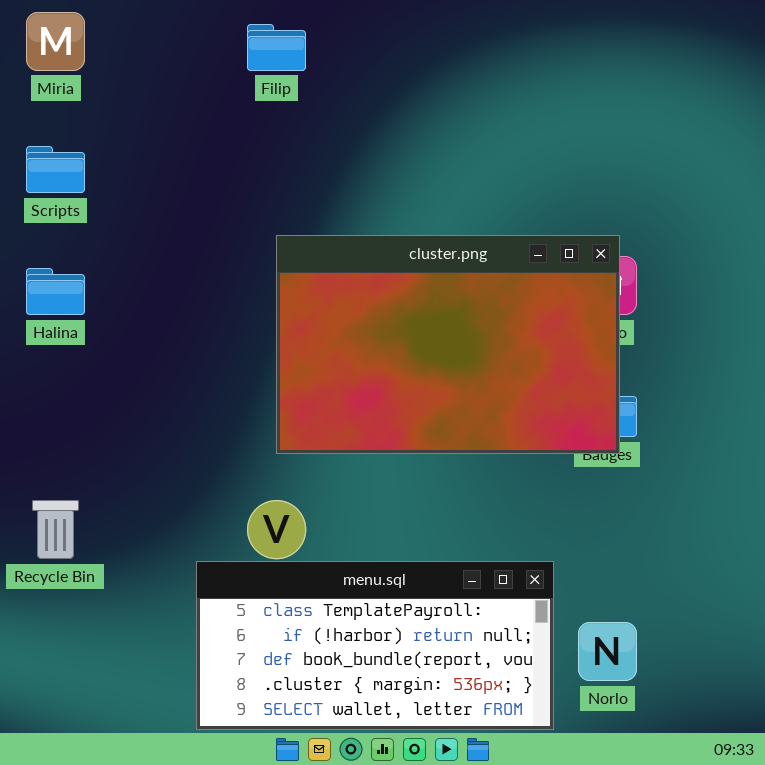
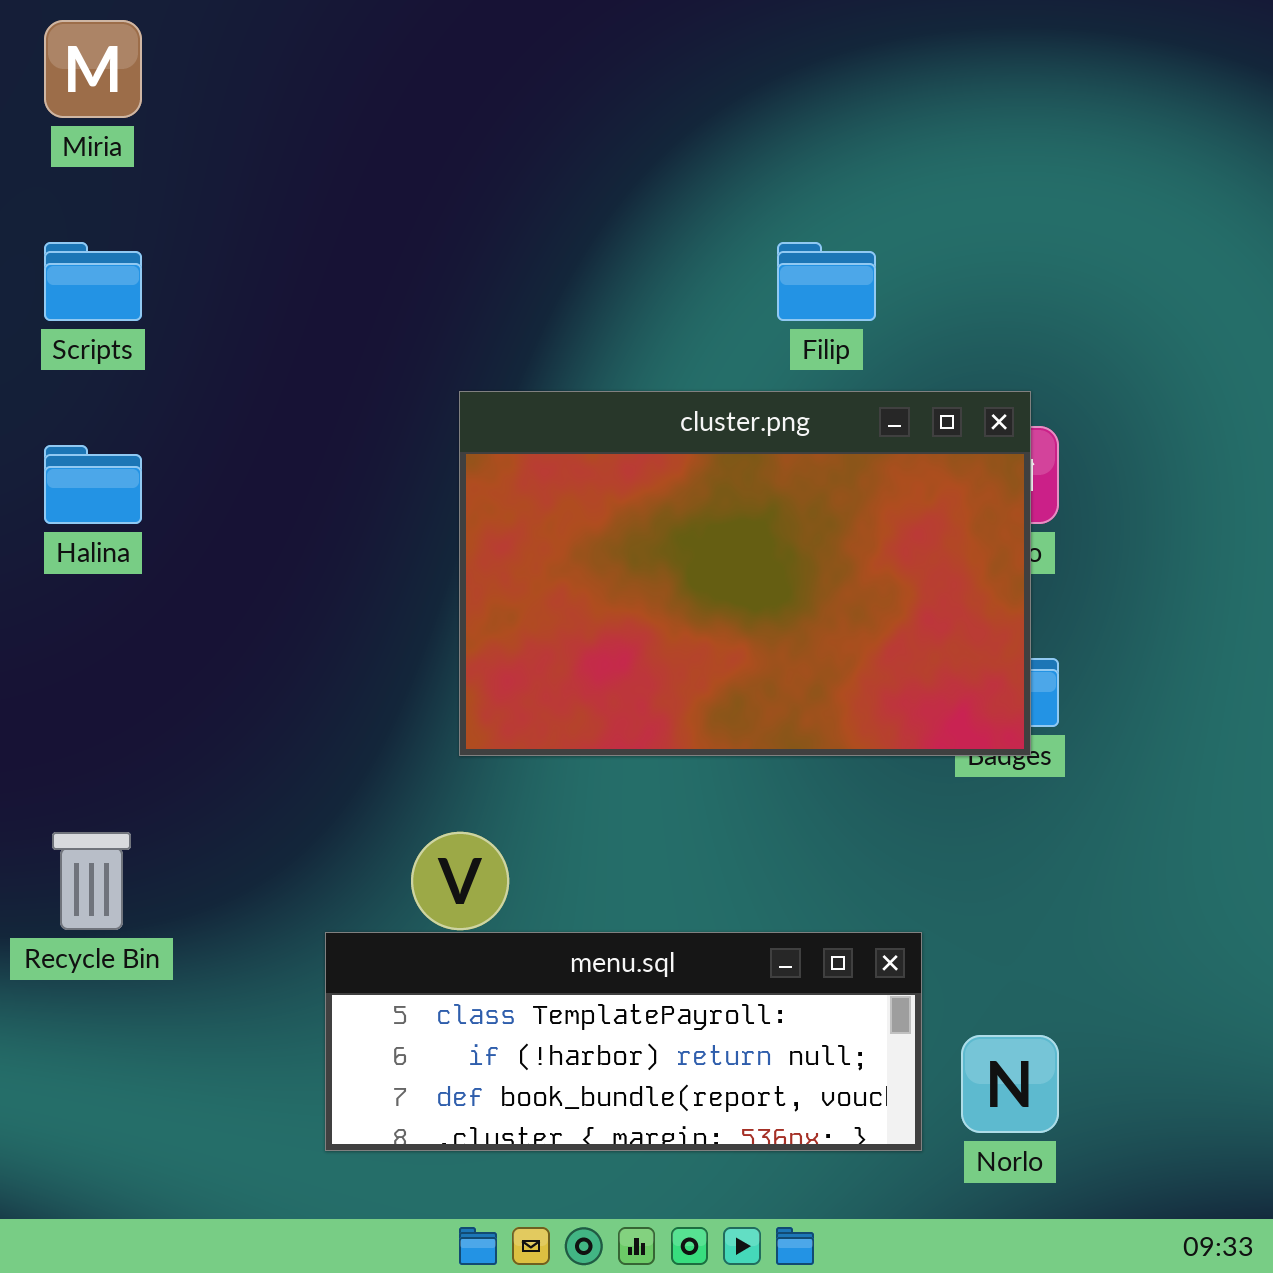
Filip: [247,24,306,71] -> [777,242,876,321], moved
menu.sql: [196,561,554,730] -> [325,932,922,1151], resized

